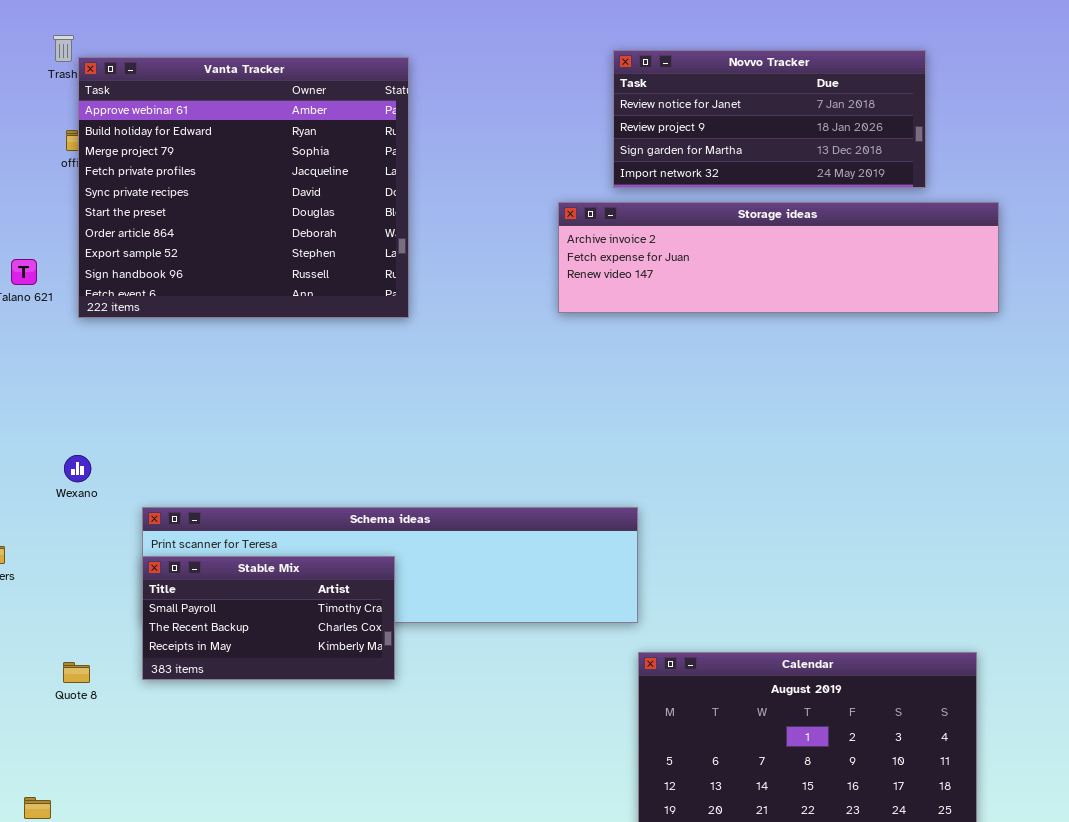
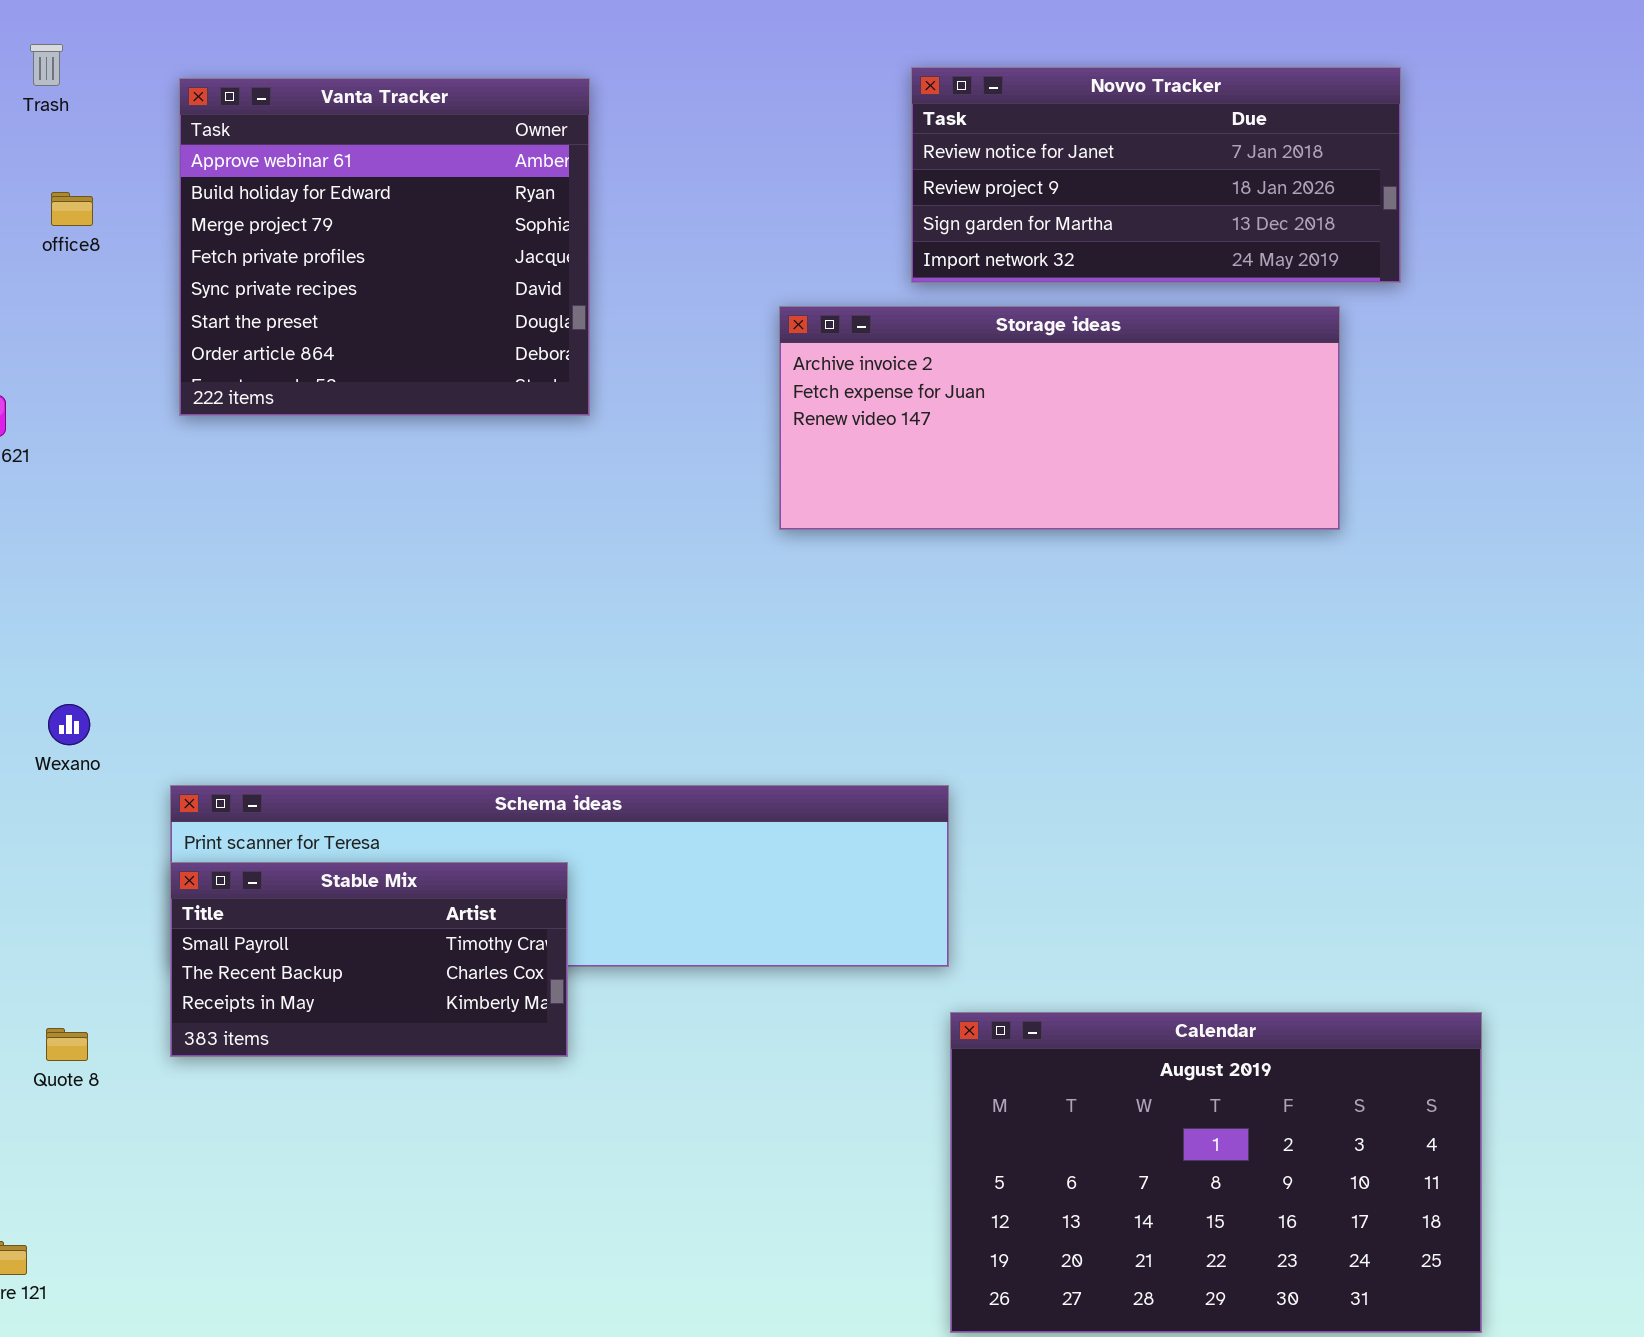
Vanta Tracker: [78,57,409,318] -> [179,78,590,416], resized
Storage ideas: [558,202,999,313] -> [779,306,1340,530], moved, resized

